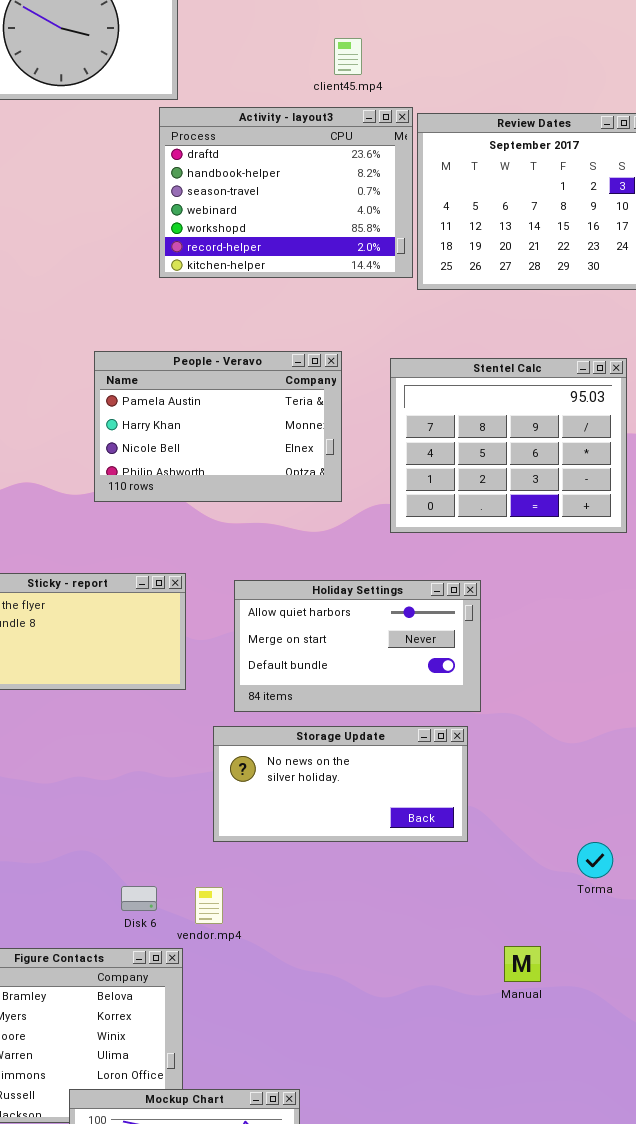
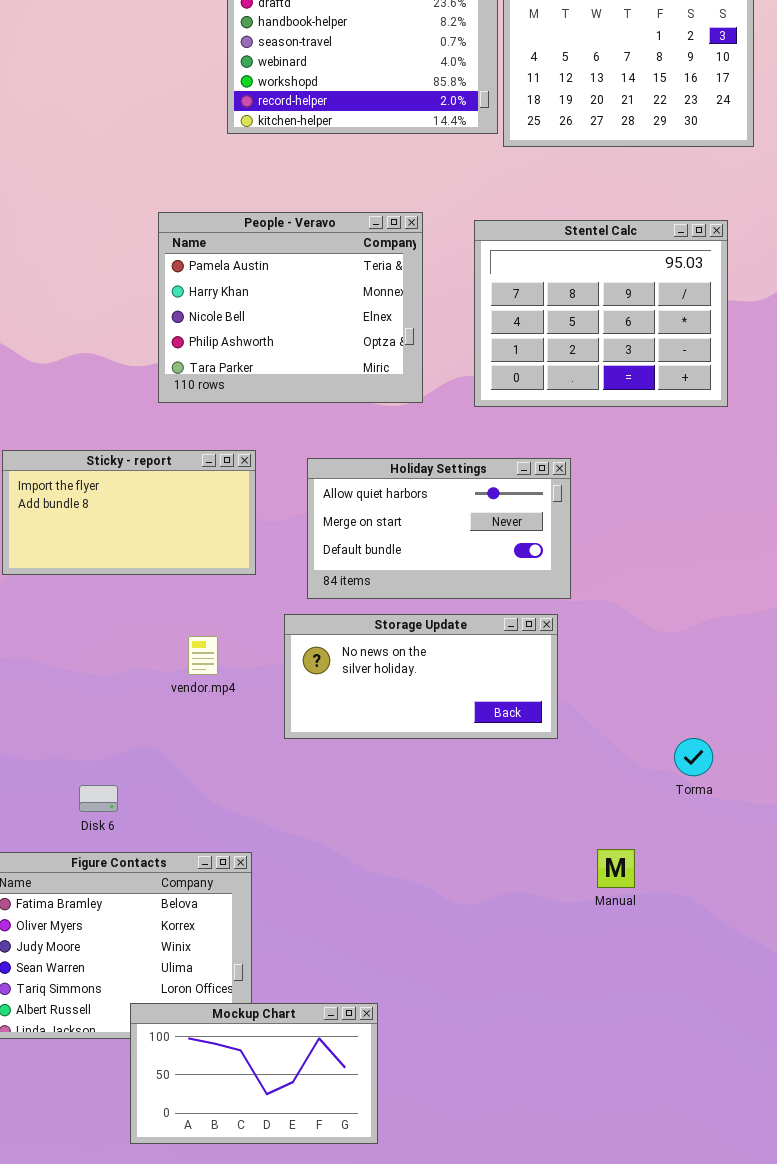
People - Veravo: [94,351,342,502] -> [158,212,423,403], resized
Disk 6: [121,886,157,911] -> [79,785,118,812], moved
vendor.mp4: [195,887,223,924] -> [188,636,218,675], moved

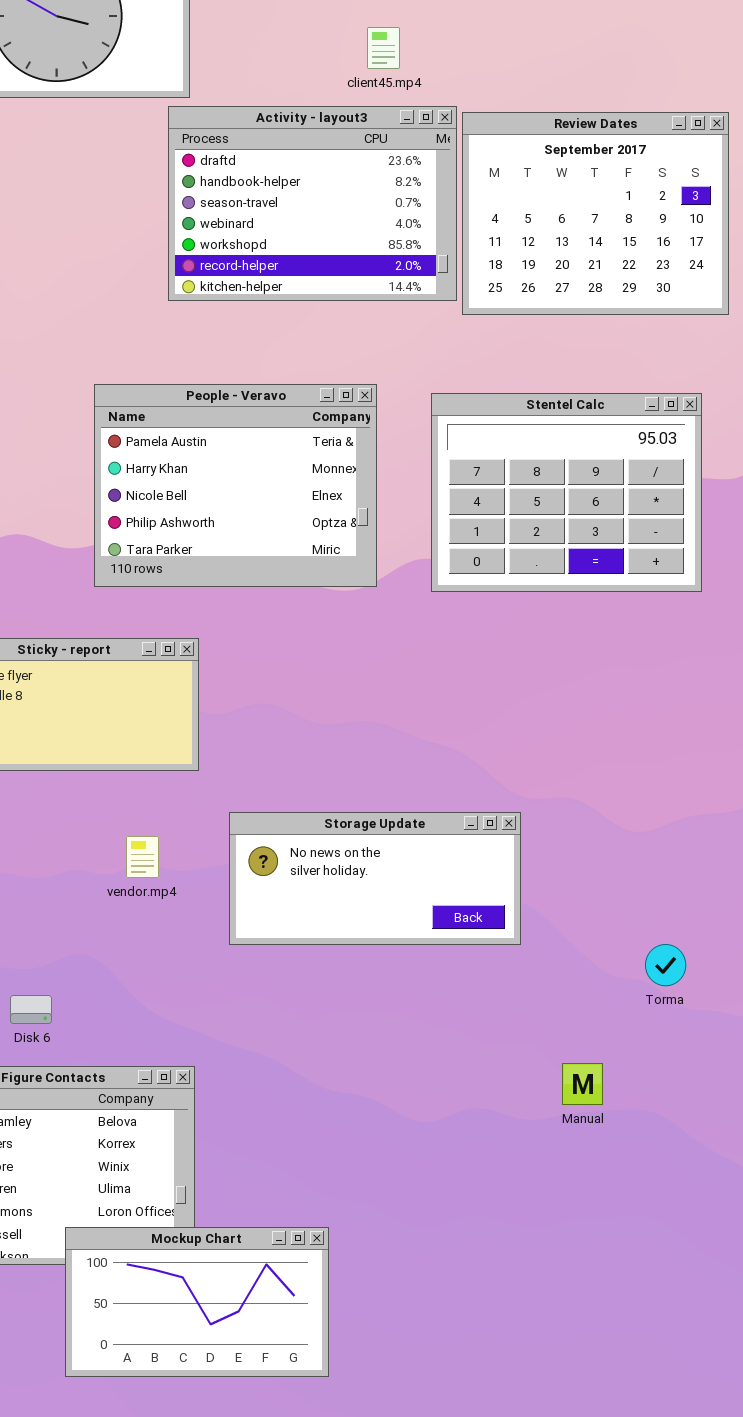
Holiday Settings: [307,458,571,599] -> none, closed

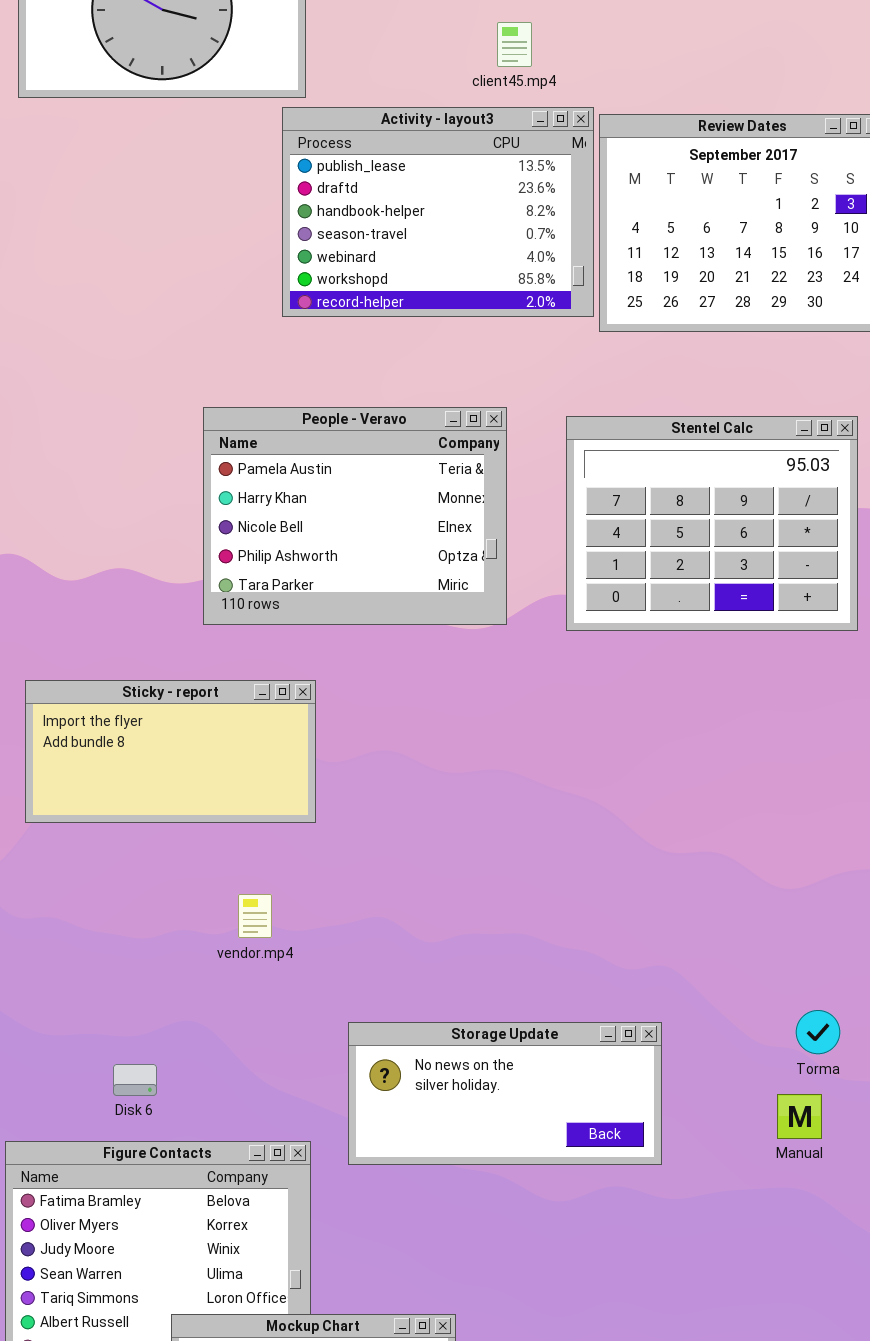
Activity - layout3: [168,106,457,301] -> [282,107,594,317], scrolled up 1 row
Storage Update: [229,812,521,945] -> [348,1022,662,1165], moved
Manual: [562,1063,603,1105] -> [777,1094,822,1139], moved

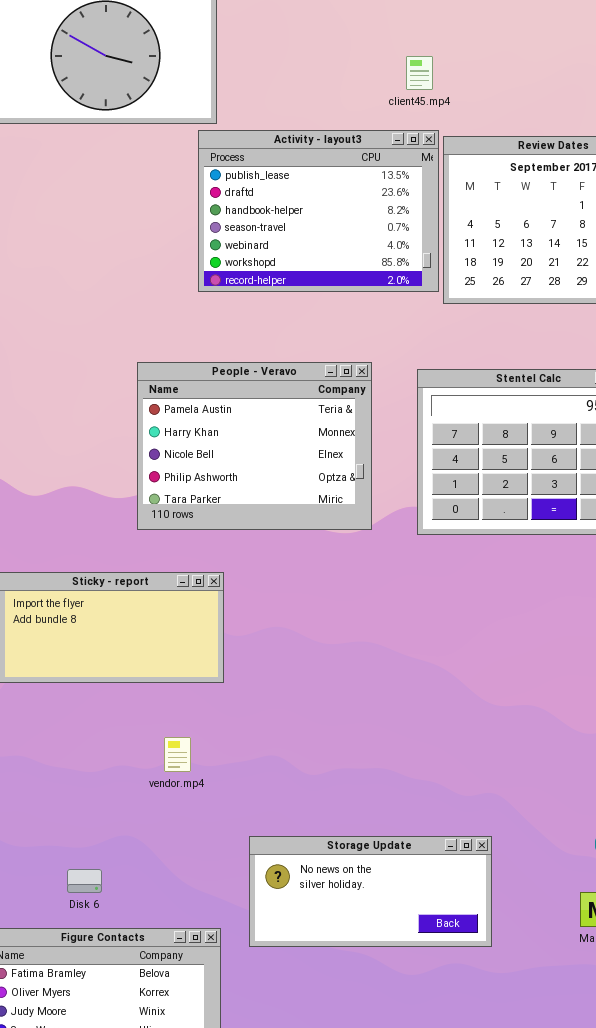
client45.mp4: [497,22,532,67] -> [406,56,433,90], moved

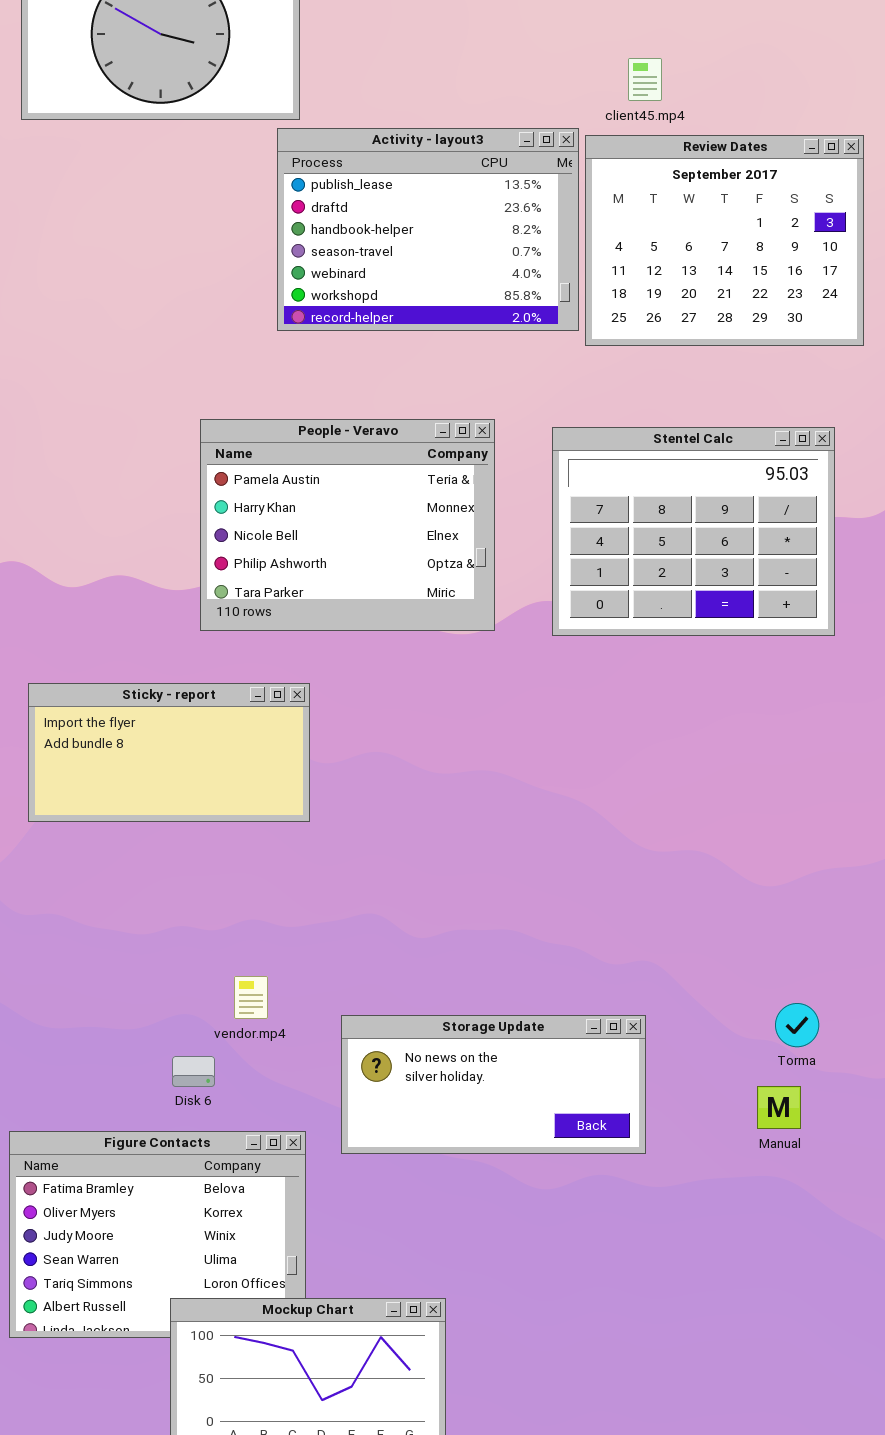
client45.mp4: [406,56,433,90] -> [628,58,662,101], moved
vendor.mp4: [164,737,191,772] -> [234,976,268,1019], moved
Disk 6: [67,869,102,893] -> [172,1056,215,1087], moved

